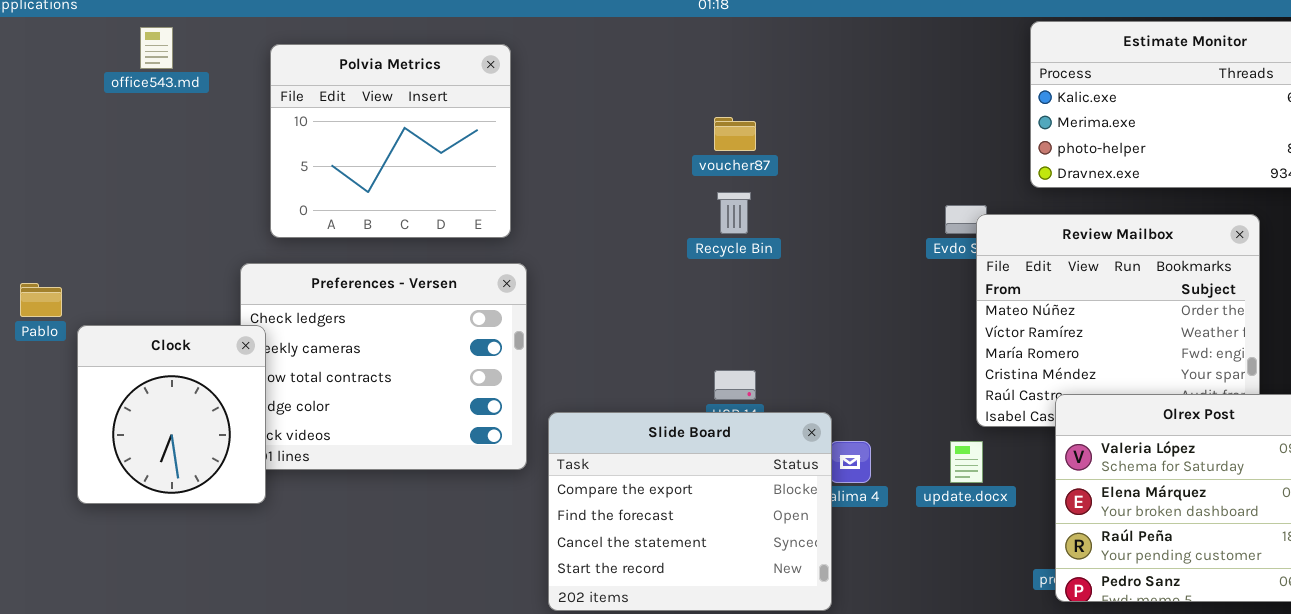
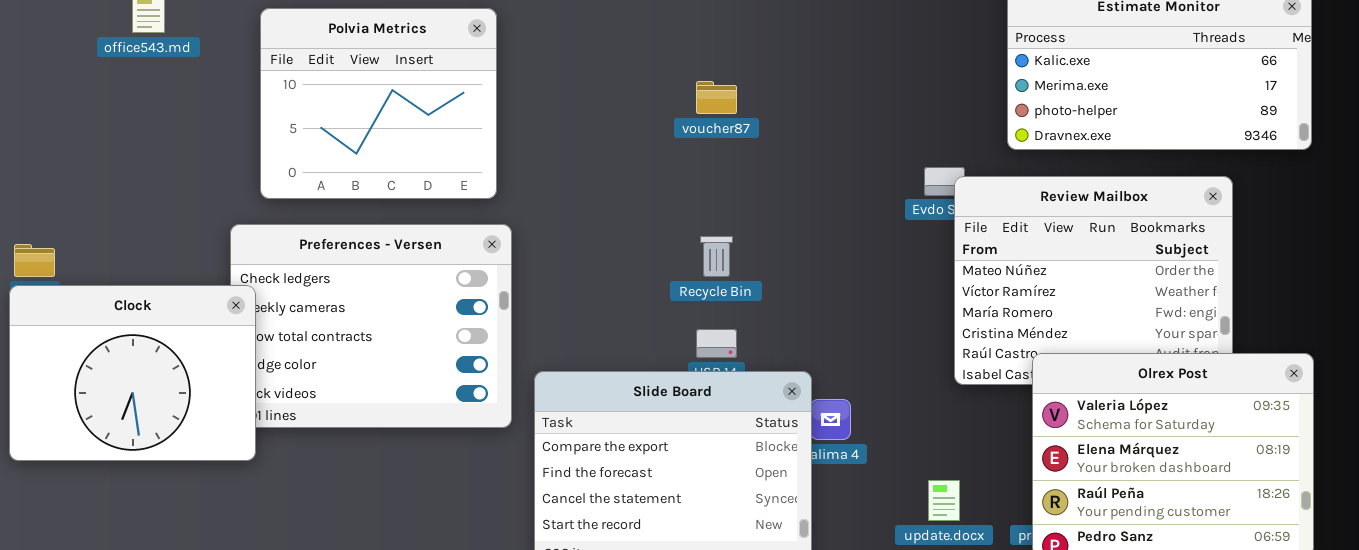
Recycle Bin: [717,192,751,234] -> [700,236,733,277], moved
Clock: [77,325,266,504] -> [9,285,256,461], resized
update.docx: [950,441,983,483] -> [928,480,960,521], moved

